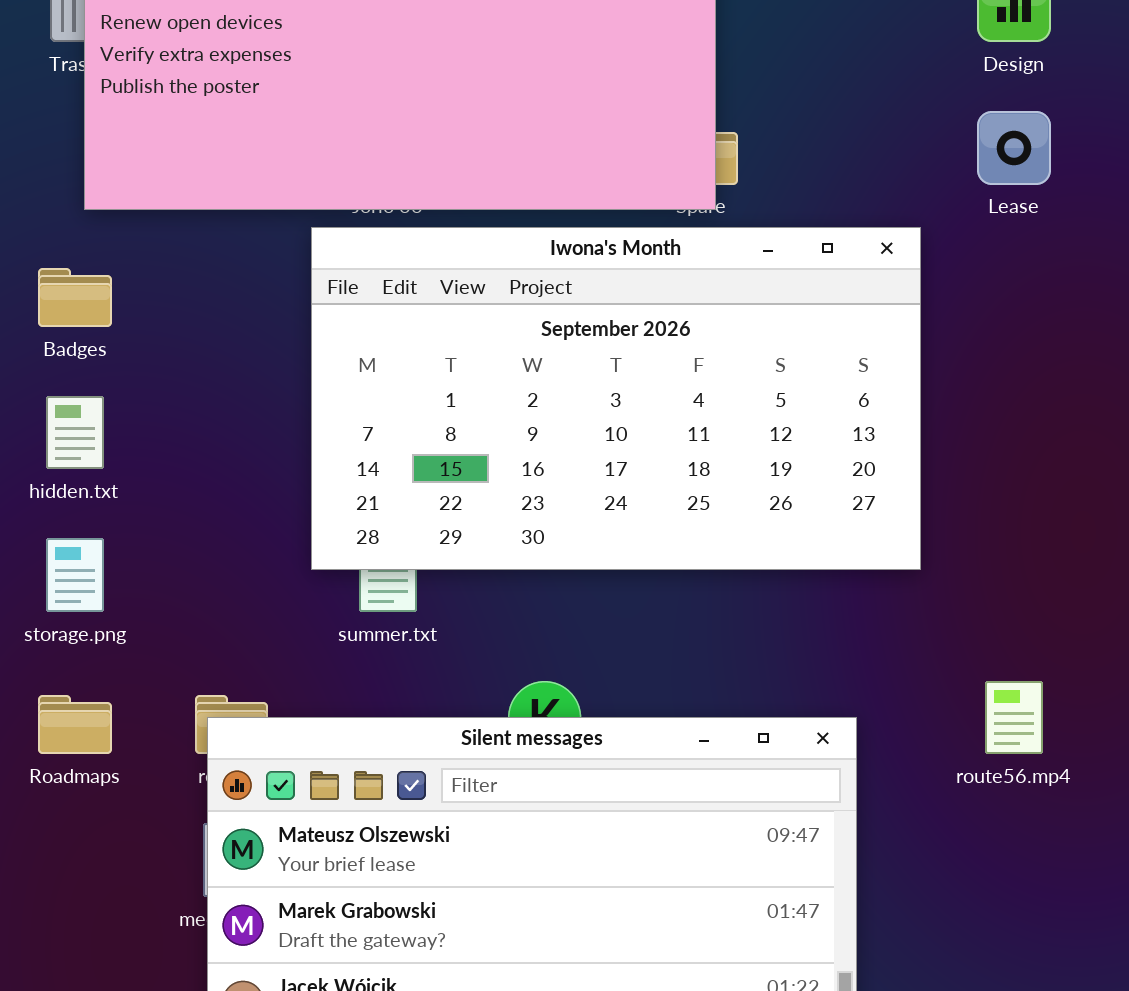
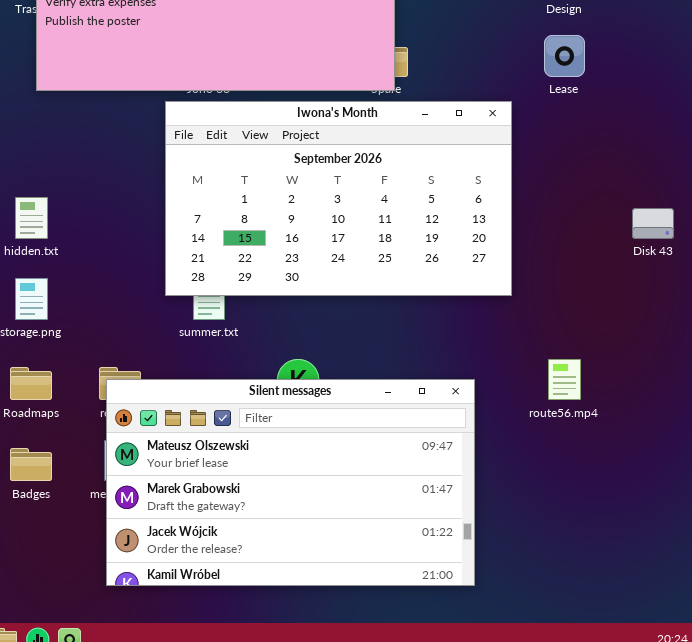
Badges: [38,268,112,327] -> [10,448,52,481], moved

